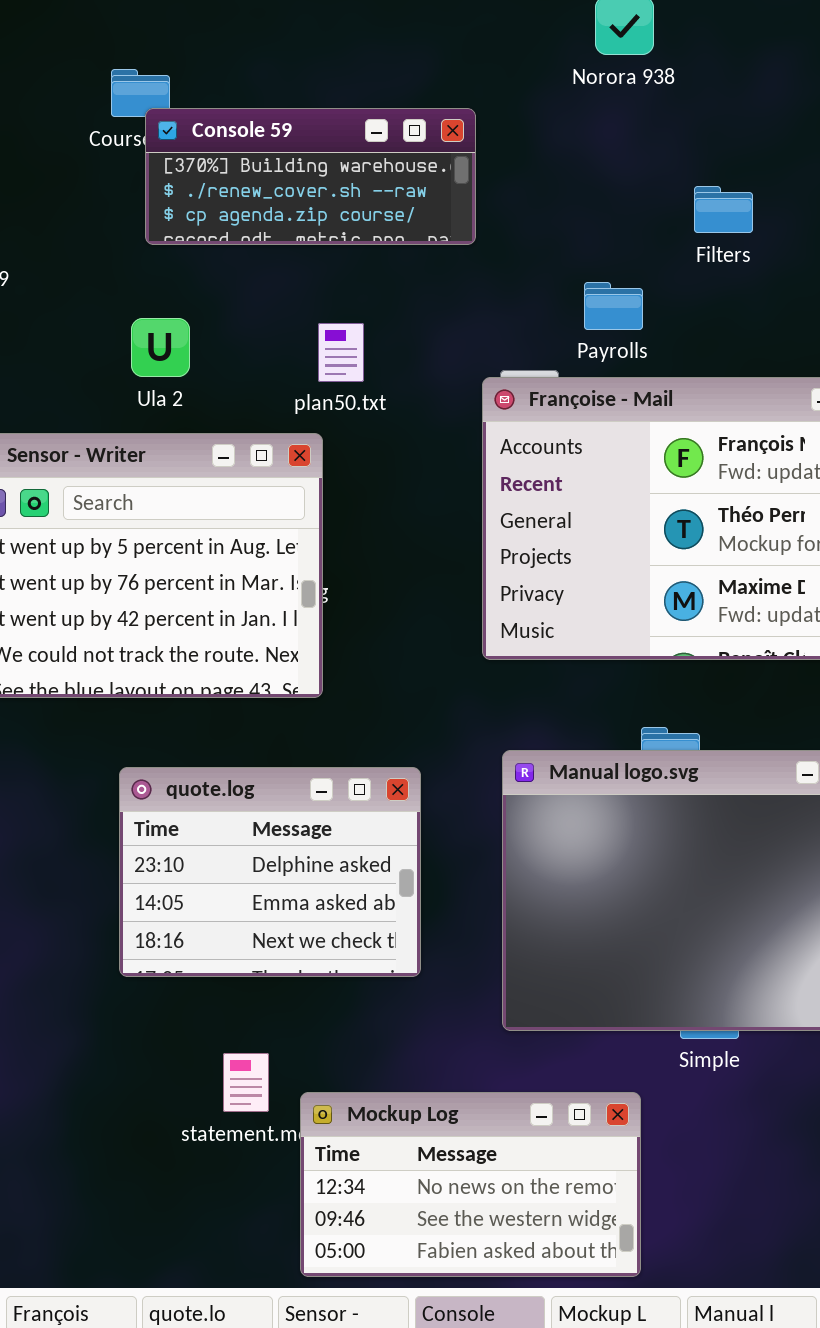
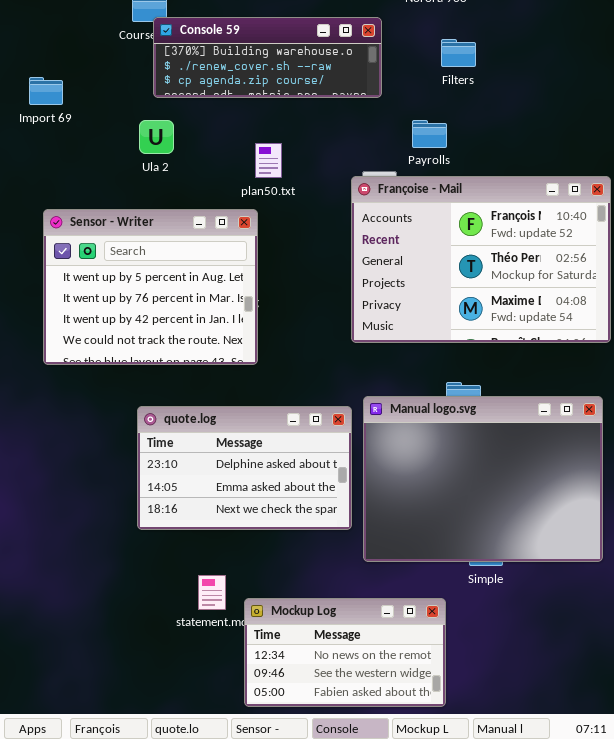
Console 59: [145,108,476,245] -> [153,17,382,98], resized
Filters: [694,186,753,233] -> [441,39,476,67], moved
Ula 2: [131,318,190,377] -> [139,120,174,154], moved
quote.log: [119,767,421,977] -> [137,406,352,530], resized

